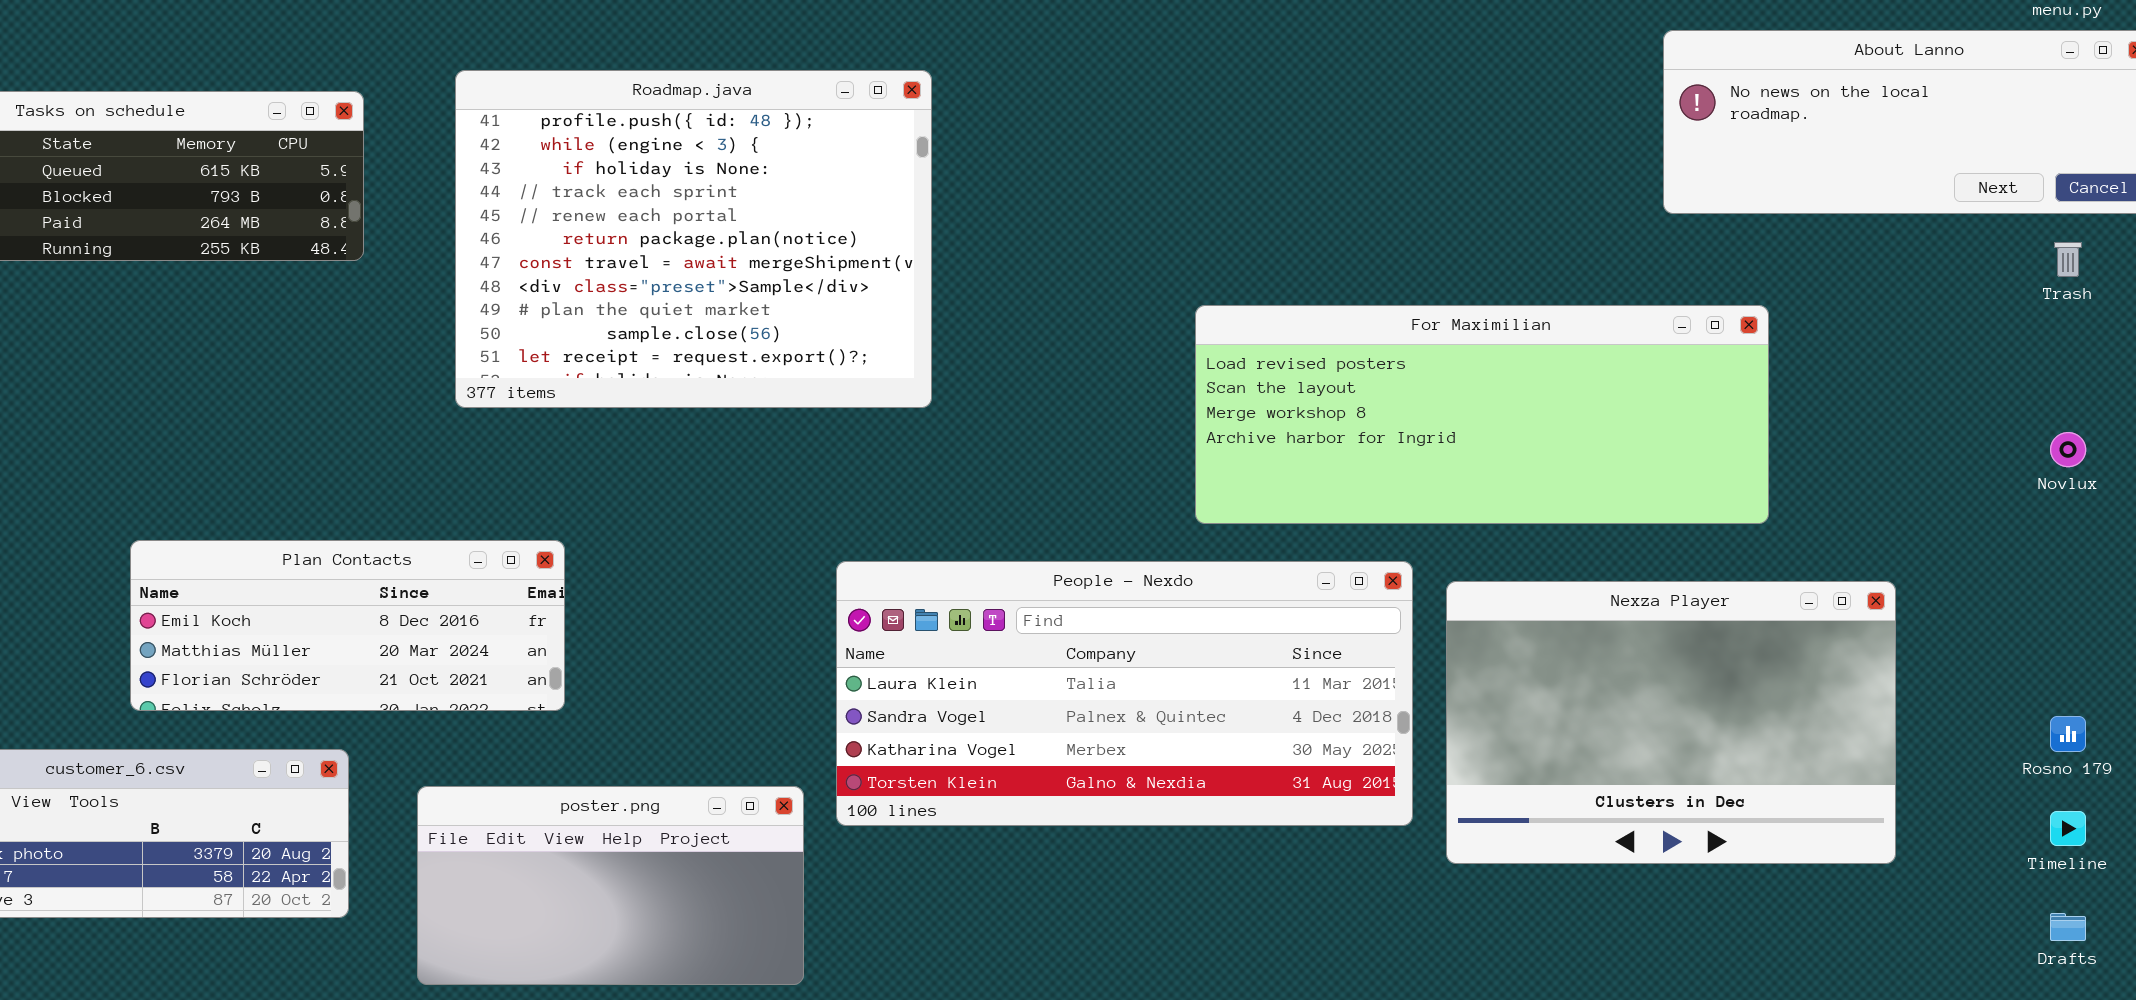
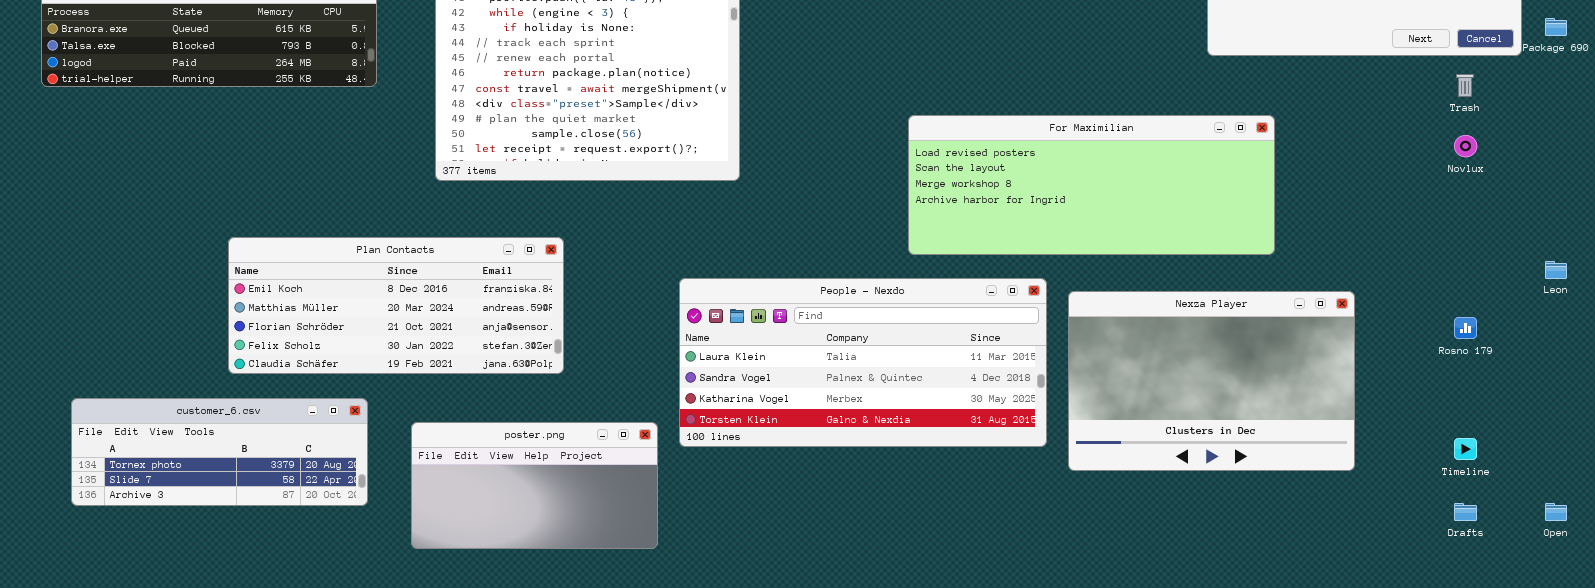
Novlux: [2050,432,2086,467] -> [1454,135,1477,157], moved
Plan Contacts: [130,540,565,711] -> [228,237,564,374], resized
Rosno 179: [2050,716,2086,752] -> [1454,317,1477,339], moved

